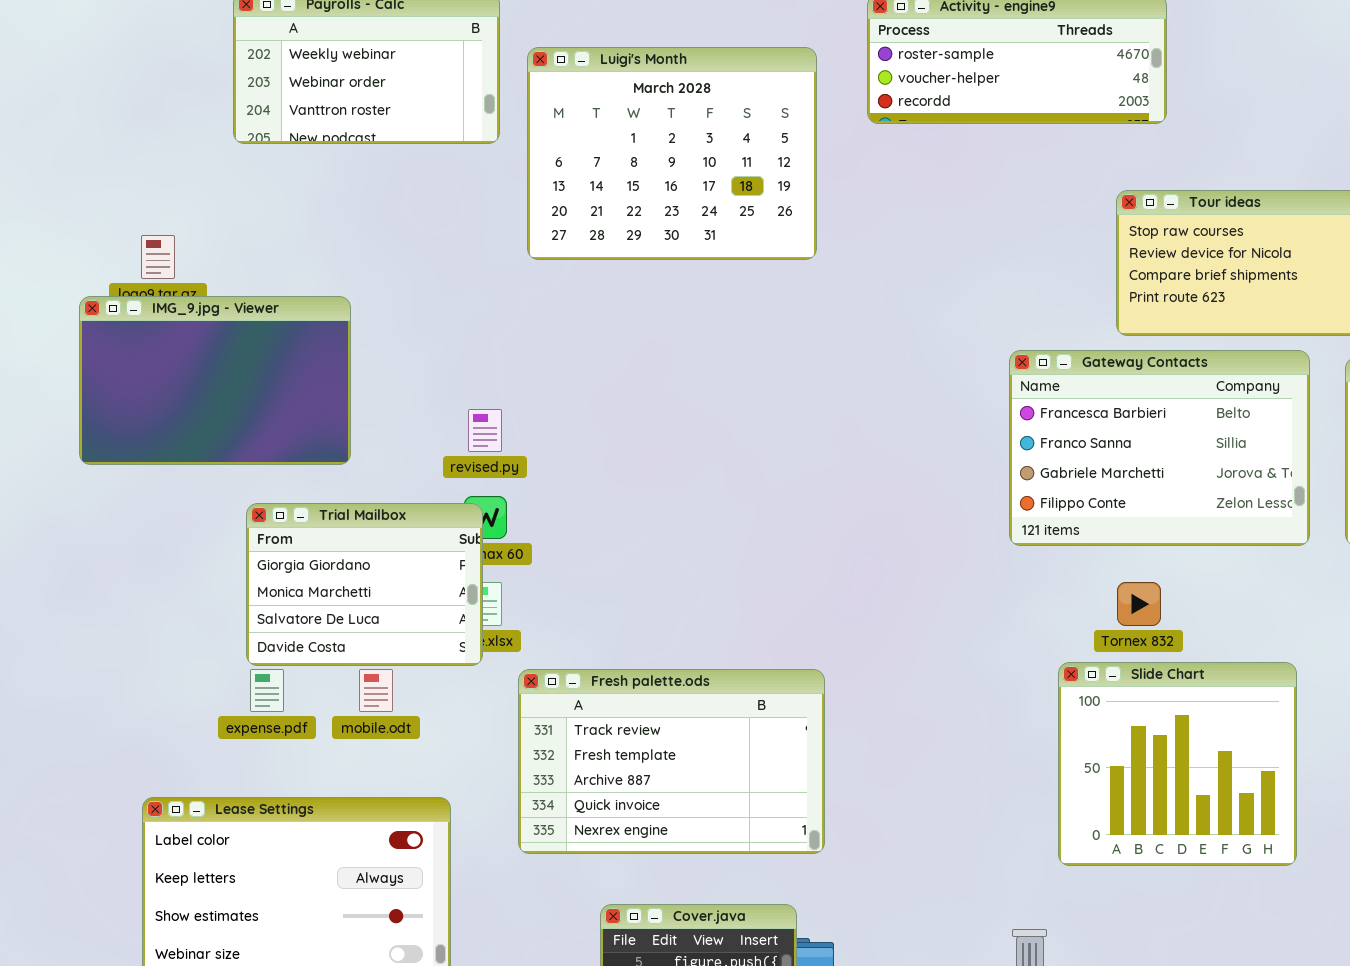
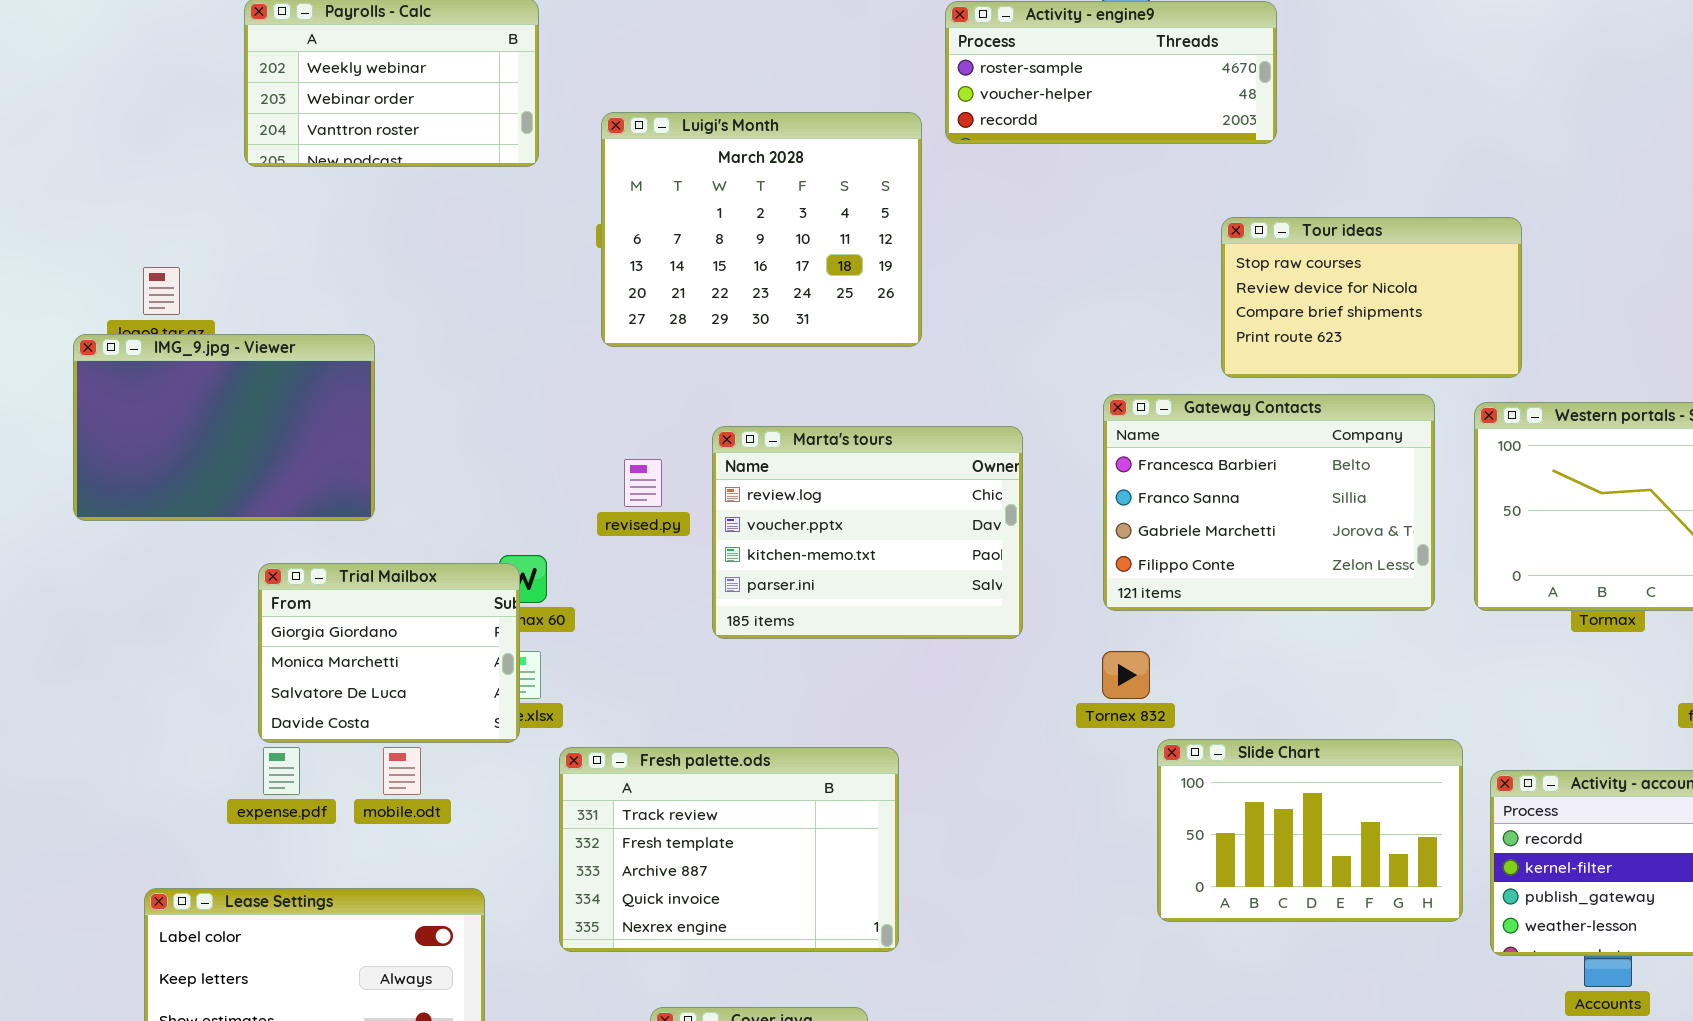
Luigi's Month: [527,47,817,260] -> [601,112,922,347], moved
Marta's tours: none -> [712,426,1023,639], opened
revised.py: [468,409,502,452] -> [624,459,662,507], moved
Tornex 832: [1117,582,1161,626] -> [1102,651,1150,699], moved
Slide Chart: [1058,662,1297,866] -> [1157,739,1463,922], resized

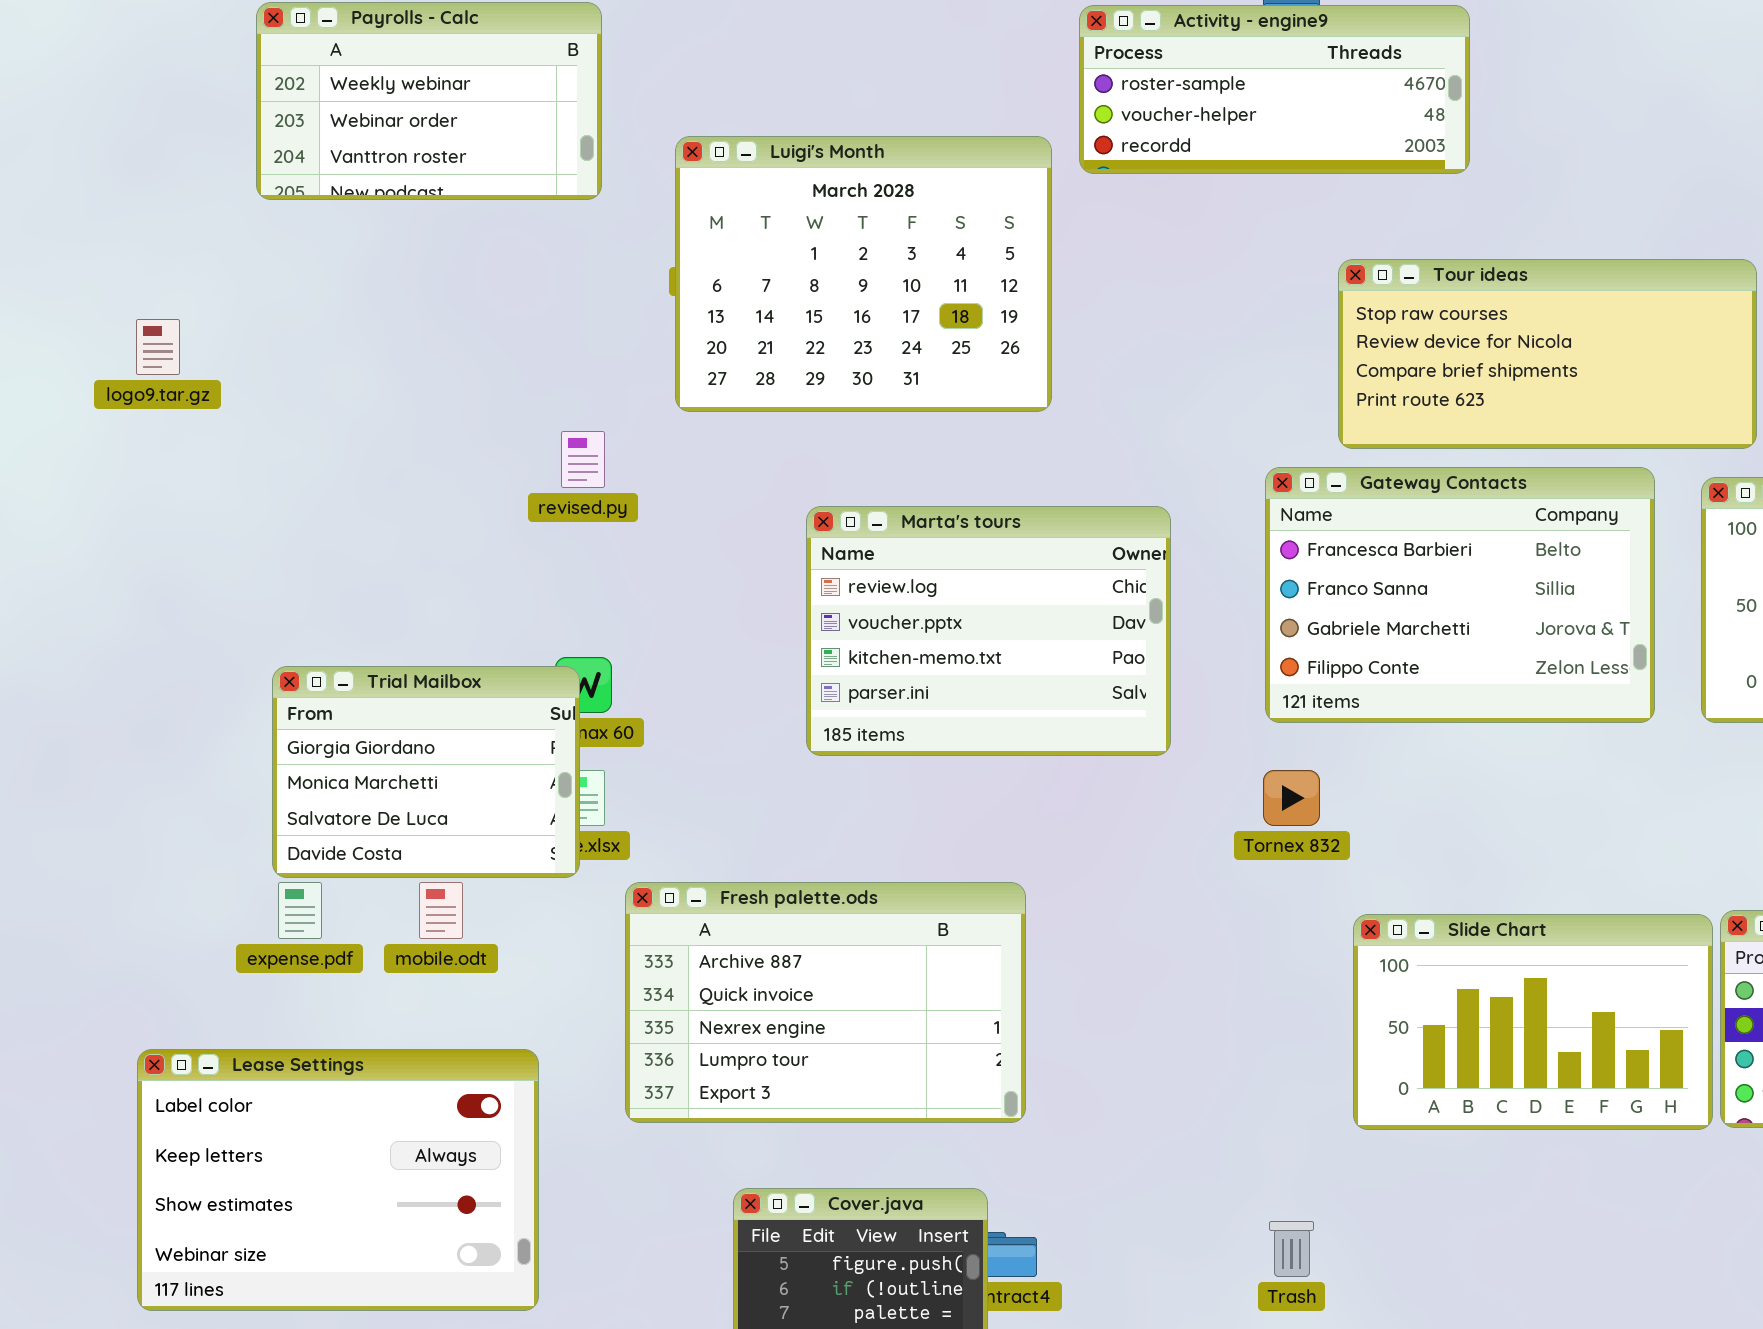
Tour ideas: [1221,217,1522,378] -> [1338,259,1757,449], resized
IMG_9.jpg - Viewer: [73,334,375,521] -> none, closed
revised.py: [624,459,662,507] -> [561,431,605,488], moved
Slide Chart: [1157,739,1463,922] -> [1353,914,1713,1130], moved
Fresh palette.ods: [559,747,899,952] -> [625,882,1026,1123], scrolled down 2 rows

